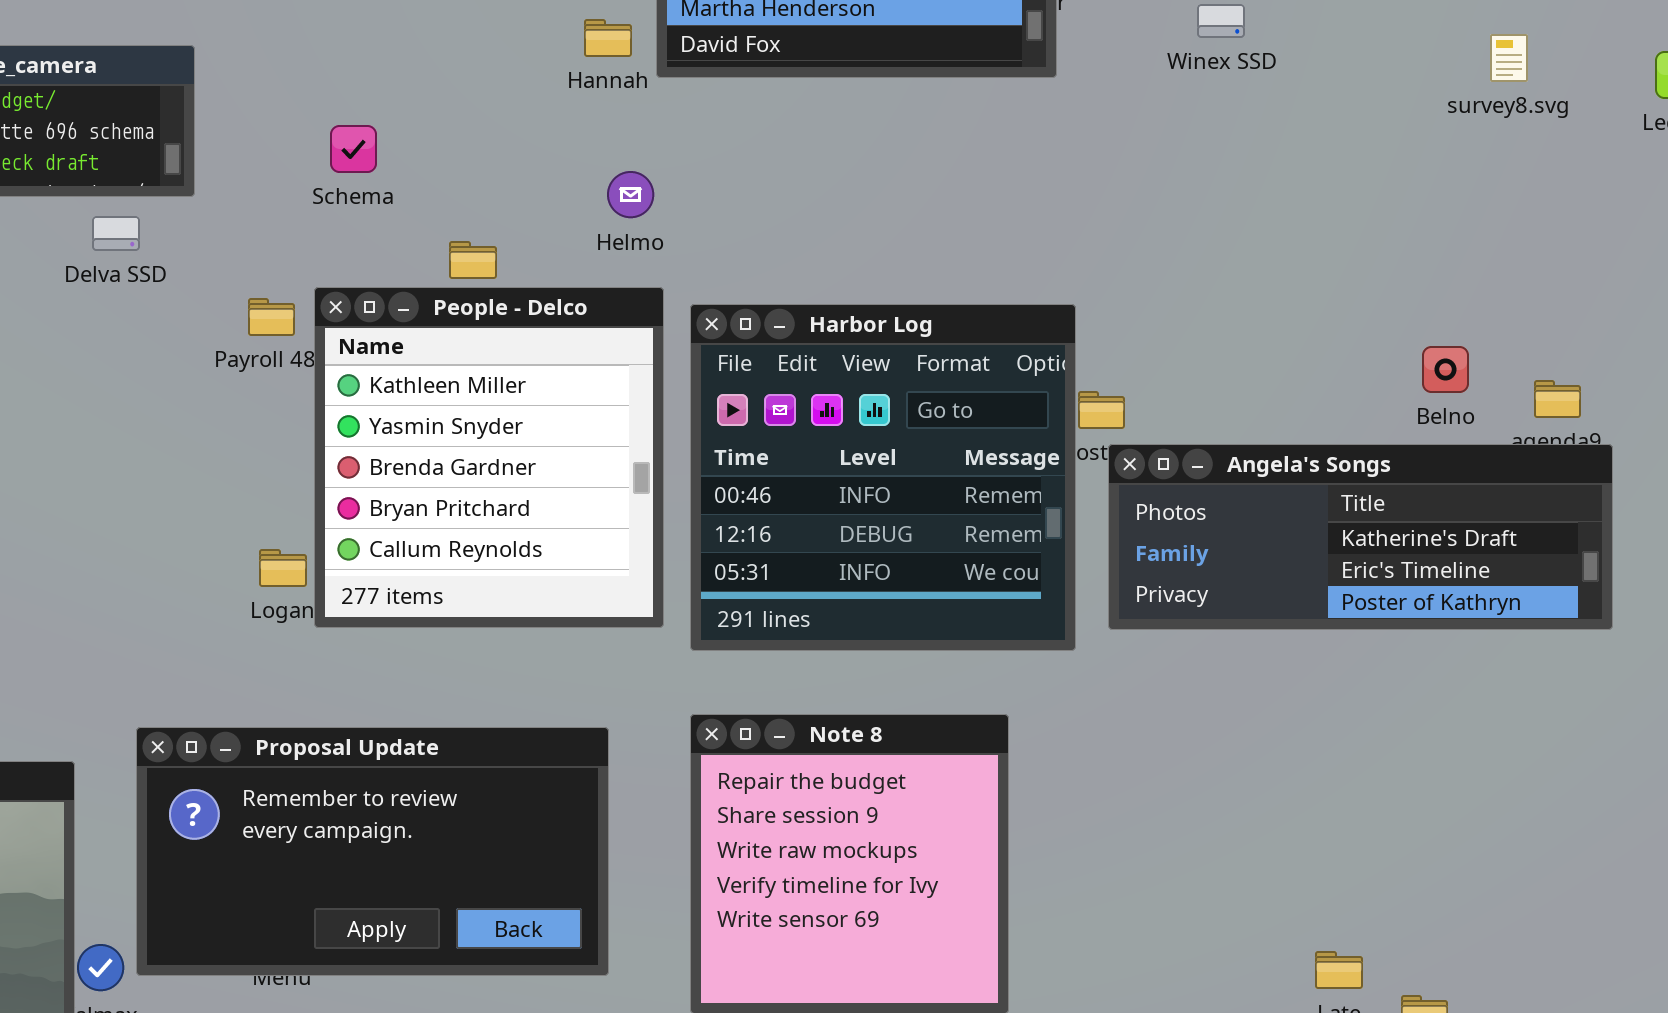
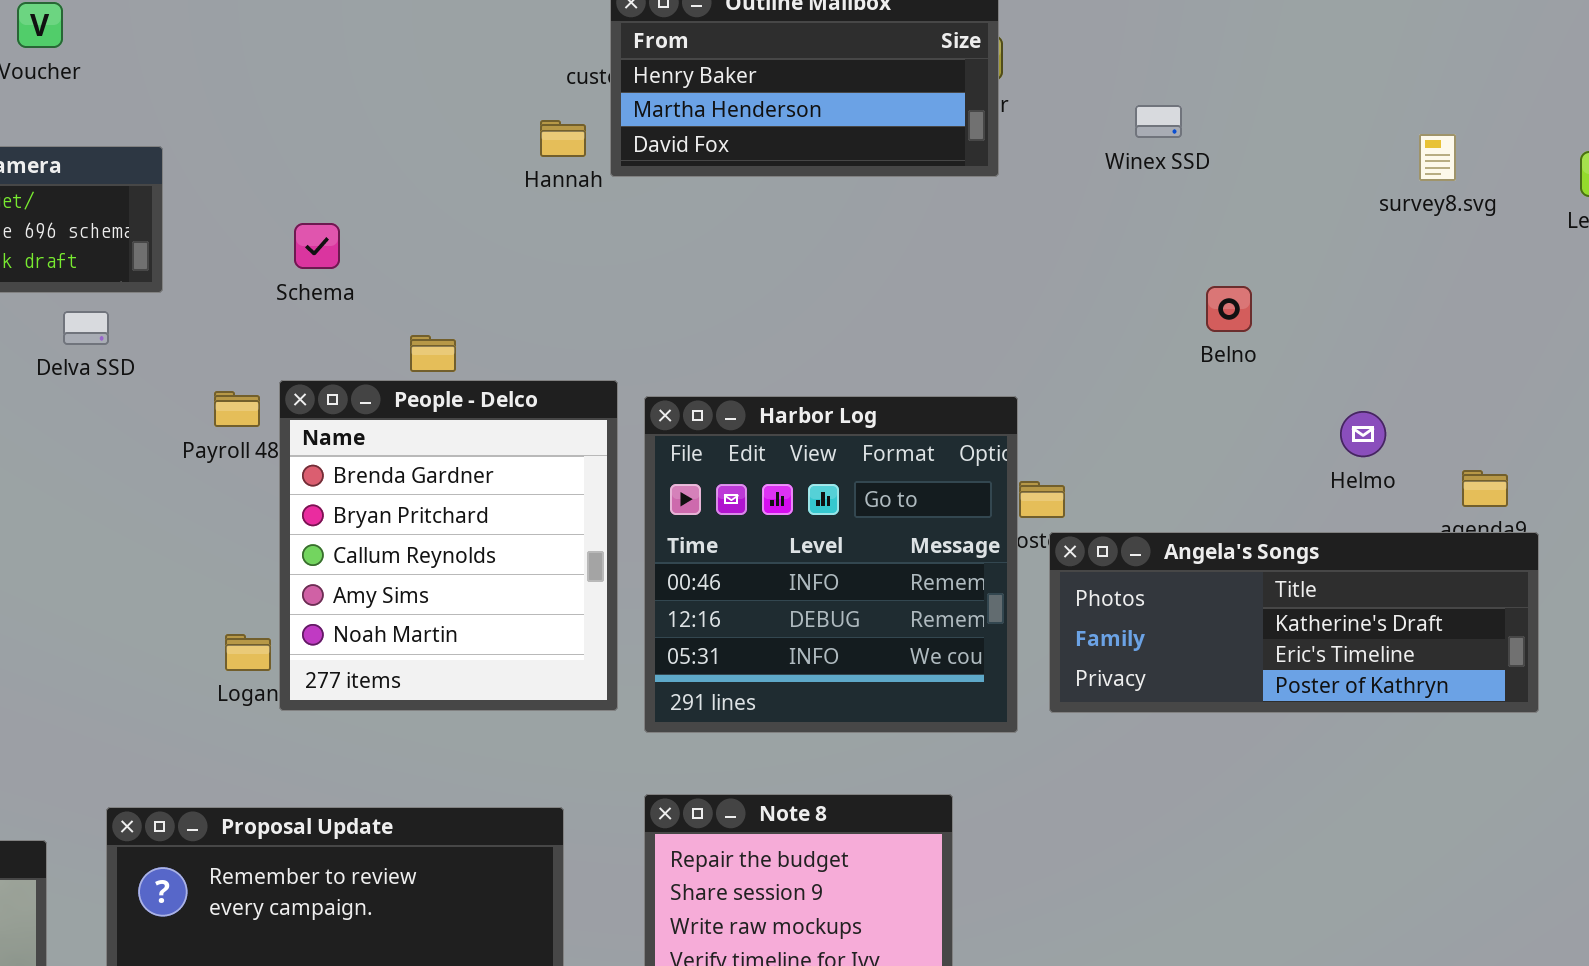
Helmo: [607,171,654,218] -> [1340,411,1386,457], moved
People - Delco: [314,287,664,628] -> [279,380,618,711], scrolled down 2 rows
Belno: [1422,346,1469,393] -> [1206,286,1252,332], moved

